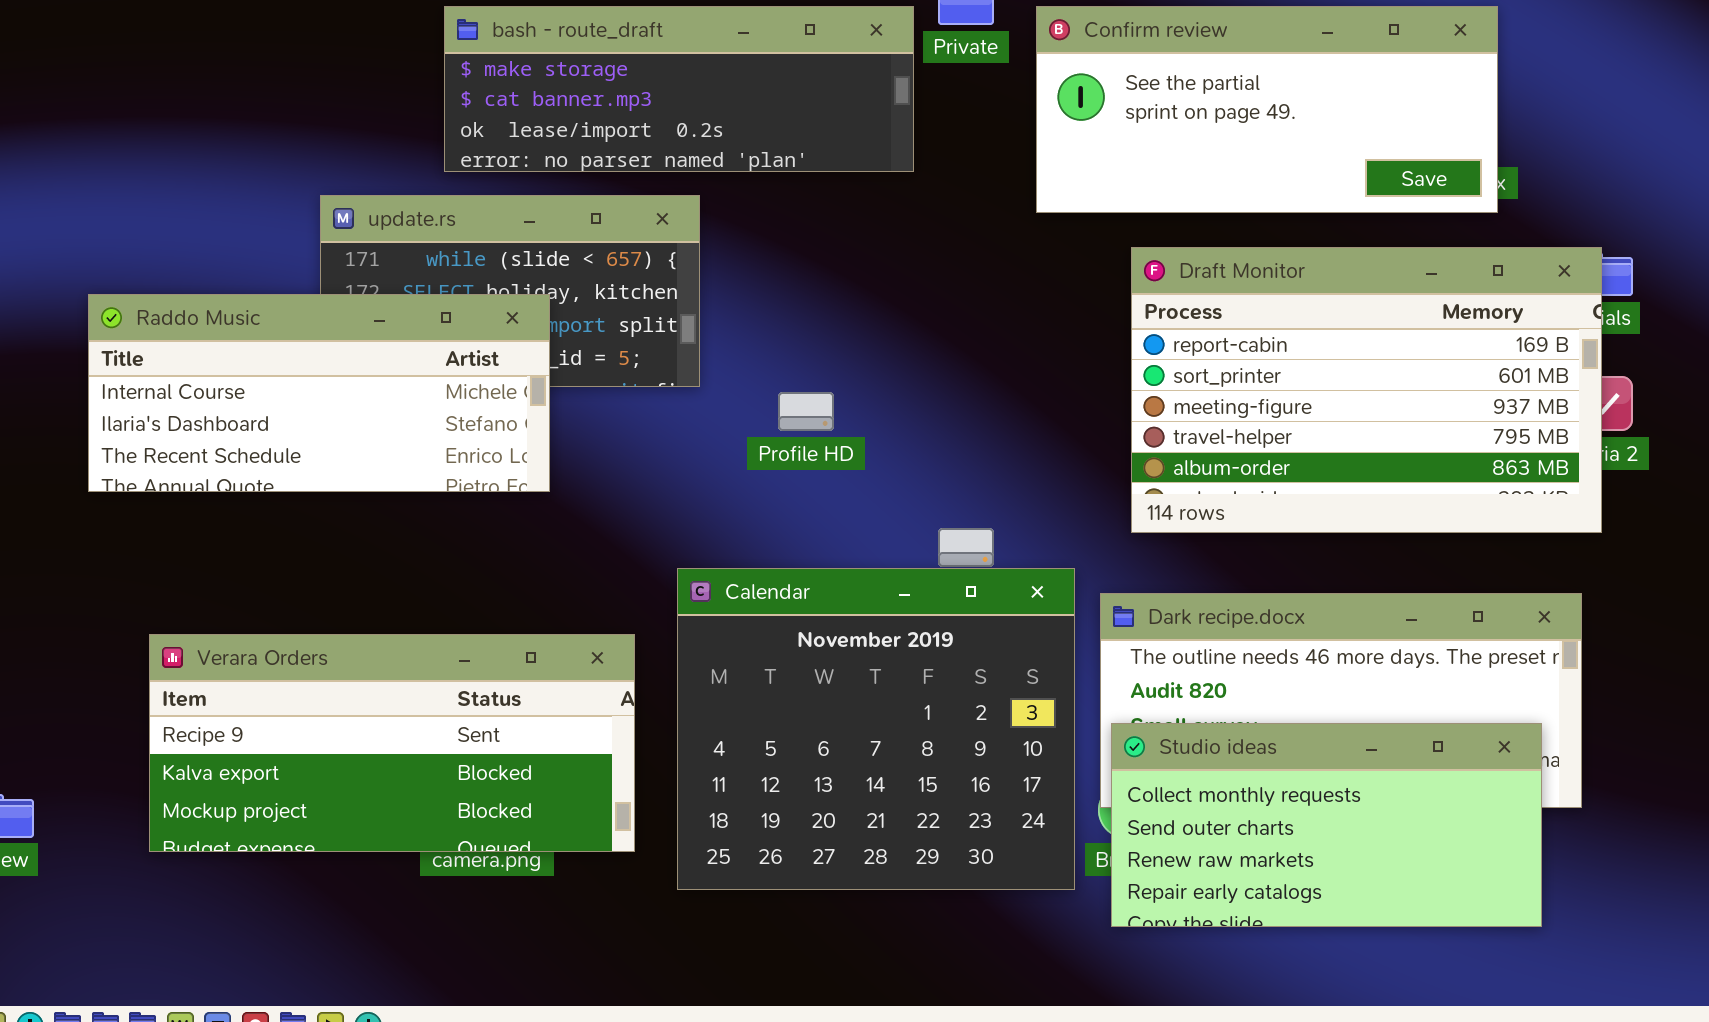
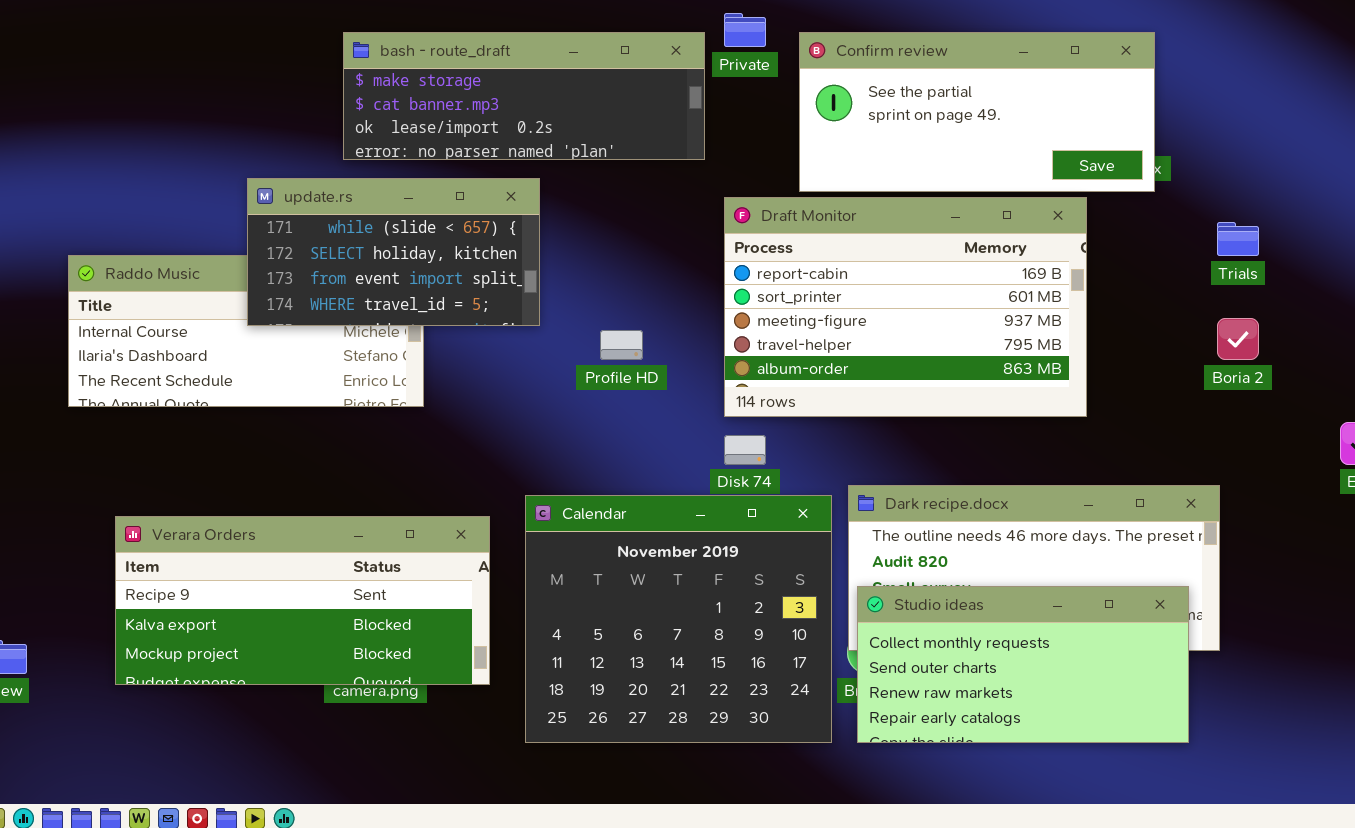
update.rs: [320,195,700,387] -> [247,178,540,326], raised
Draft Monitor: [1131,247,1602,533] -> [724,197,1087,417], moved
Calendar: [677,568,1075,890] -> [525,495,832,743], moved

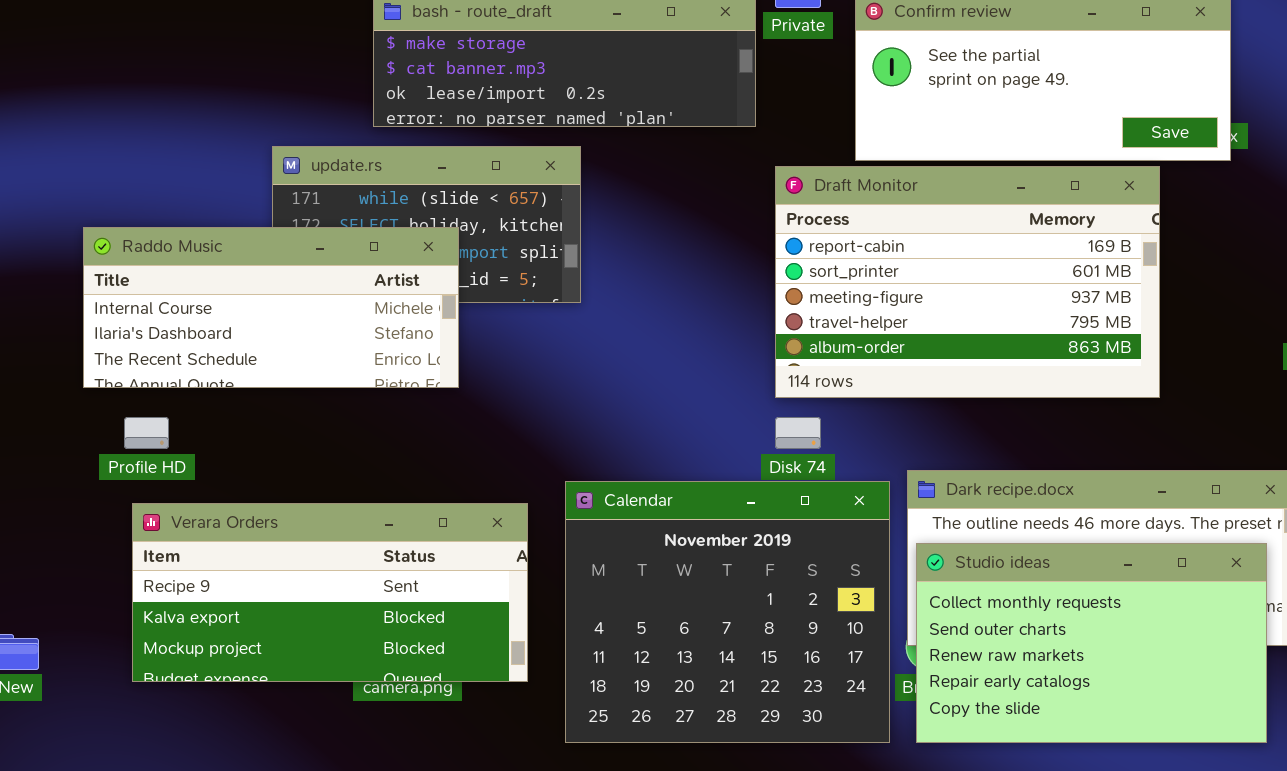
Raddo Music: [68,255,424,407] -> [83,227,459,388], raised
Profile HD: [600,330,643,360] -> [124,417,169,449], moved
Studio ideas: [857,586,1189,743] -> [916,543,1267,743], resized

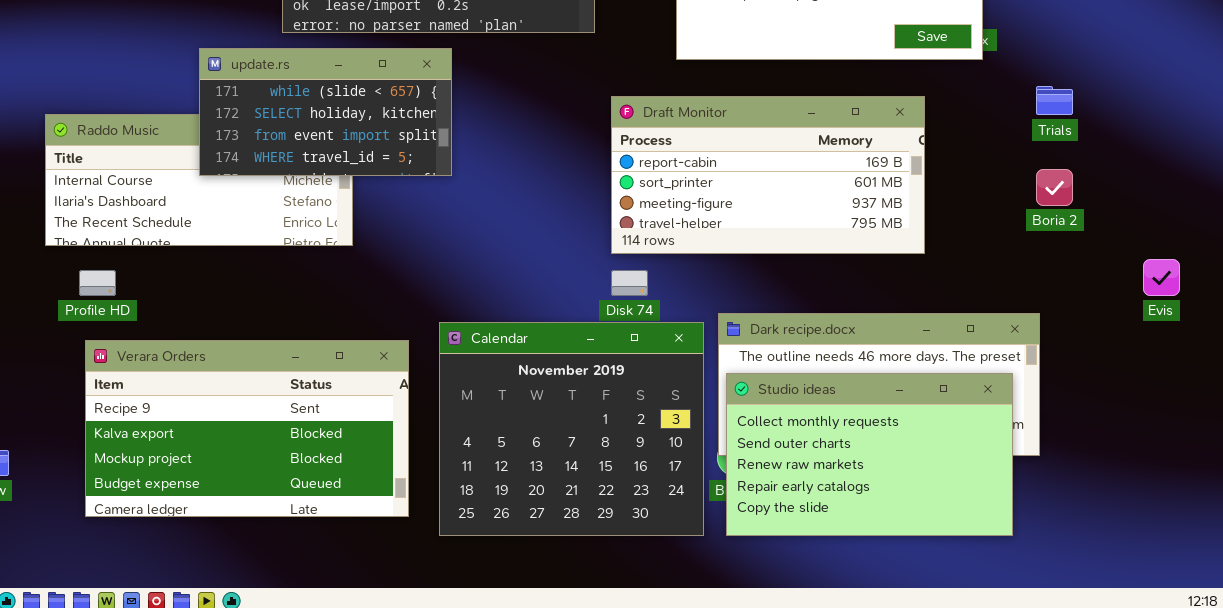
update.rs: [272,146,581,303] -> [199,48,452,176], raised
Draft Monitor: [775,166,1160,398] -> [611,96,925,254], resized
Verara Orders: [132,503,528,682] -> [85,340,409,517], resized

